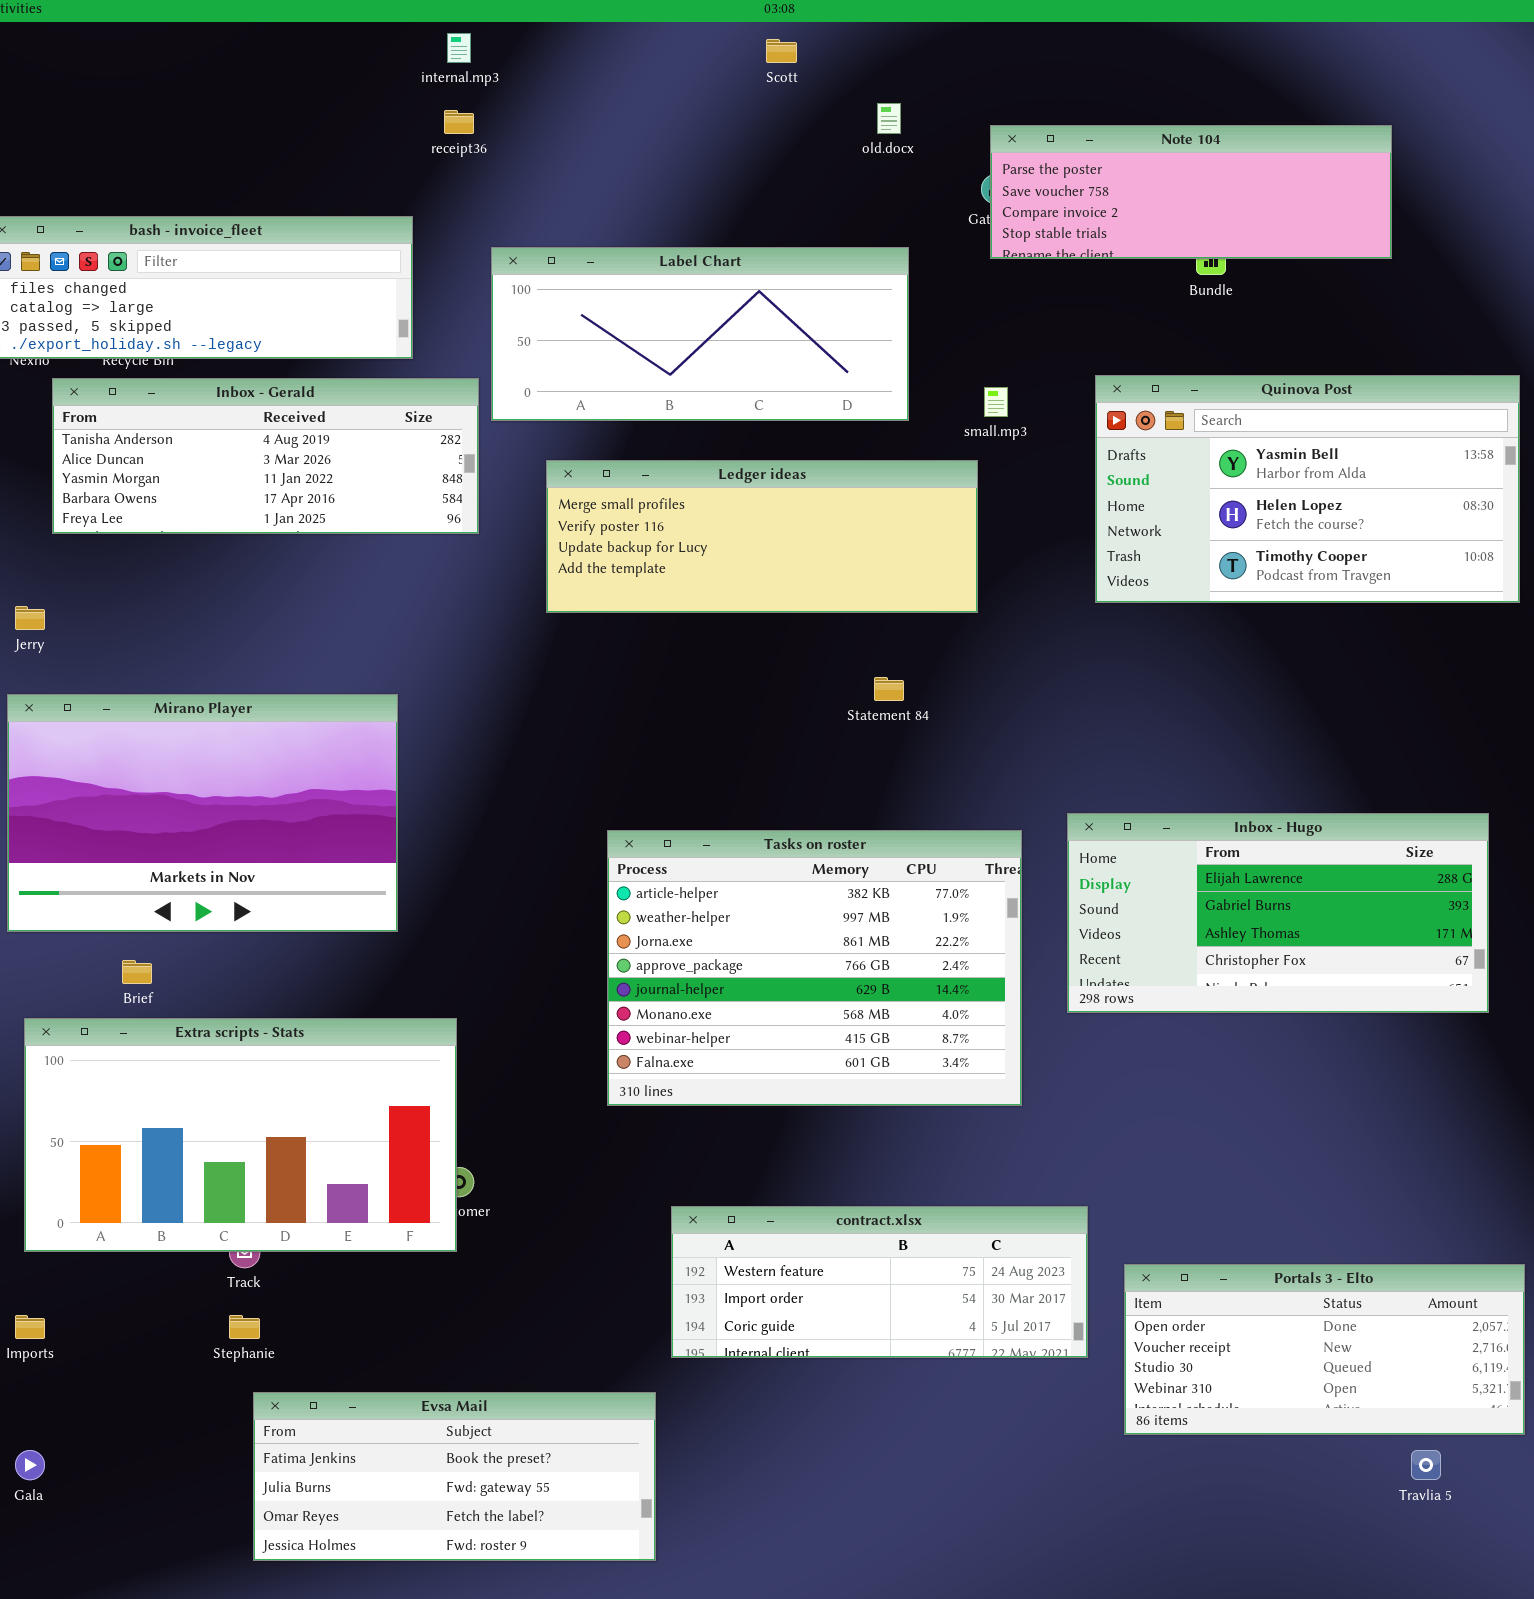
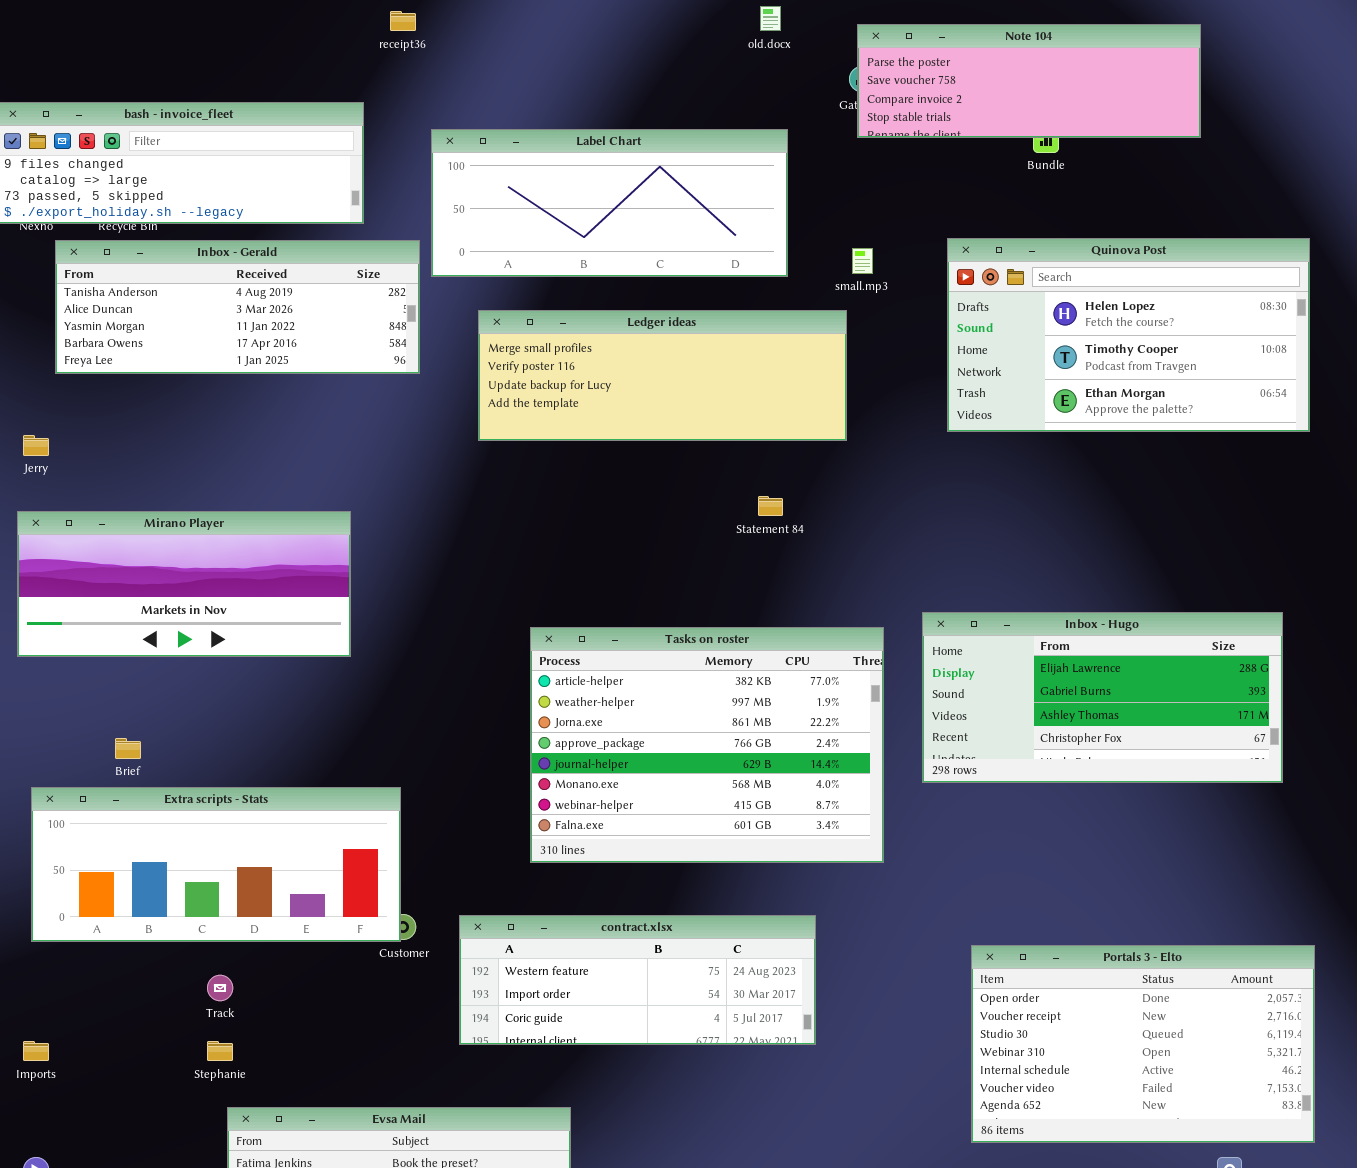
Quinova Post: [1095,375,1520,603] -> [947,238,1310,432], scrolled down 1 row
Mirano Player: [7,694,398,932] -> [17,511,351,657], resized
Extra scripts - Stats: [24,1018,457,1252] -> [31,787,401,942], resized
contract.xlsx: [671,1206,1088,1358] -> [459,915,816,1045], moved
Portals 3 - Elto: [1124,1264,1525,1435] -> [971,945,1315,1143], resized

